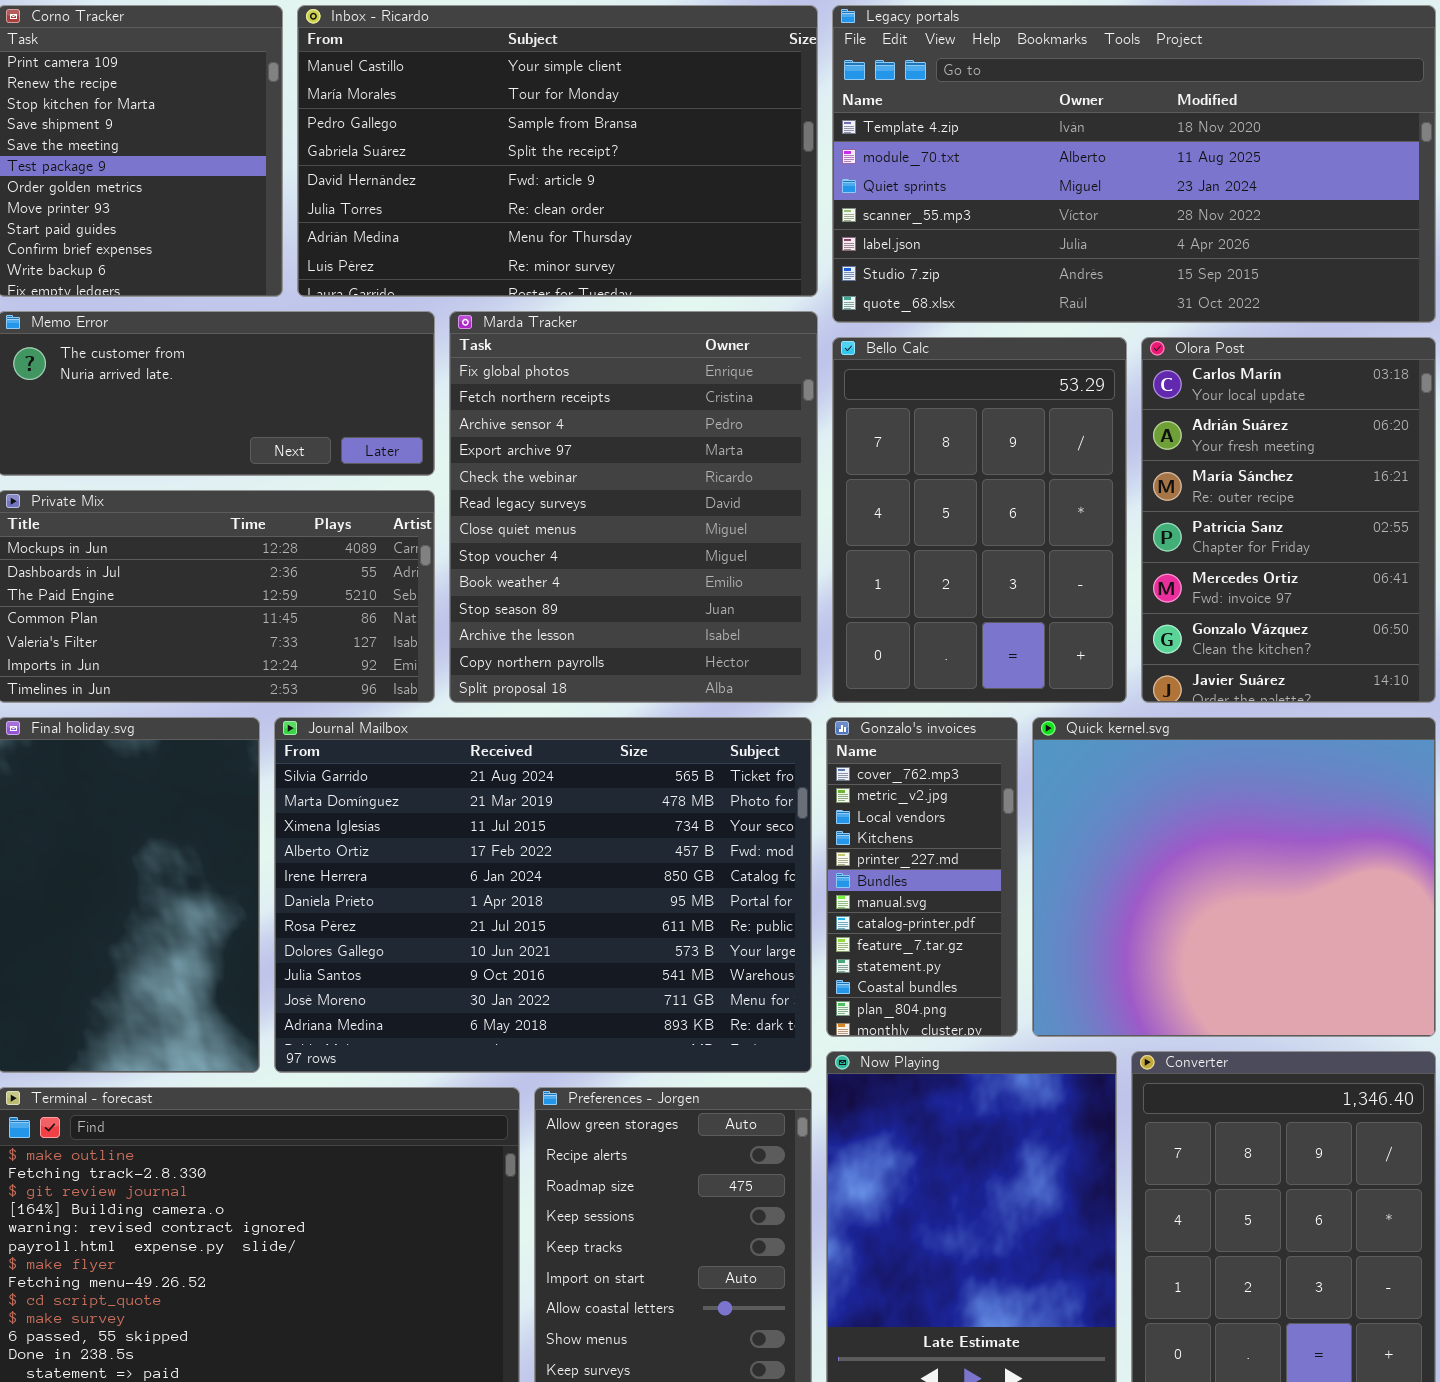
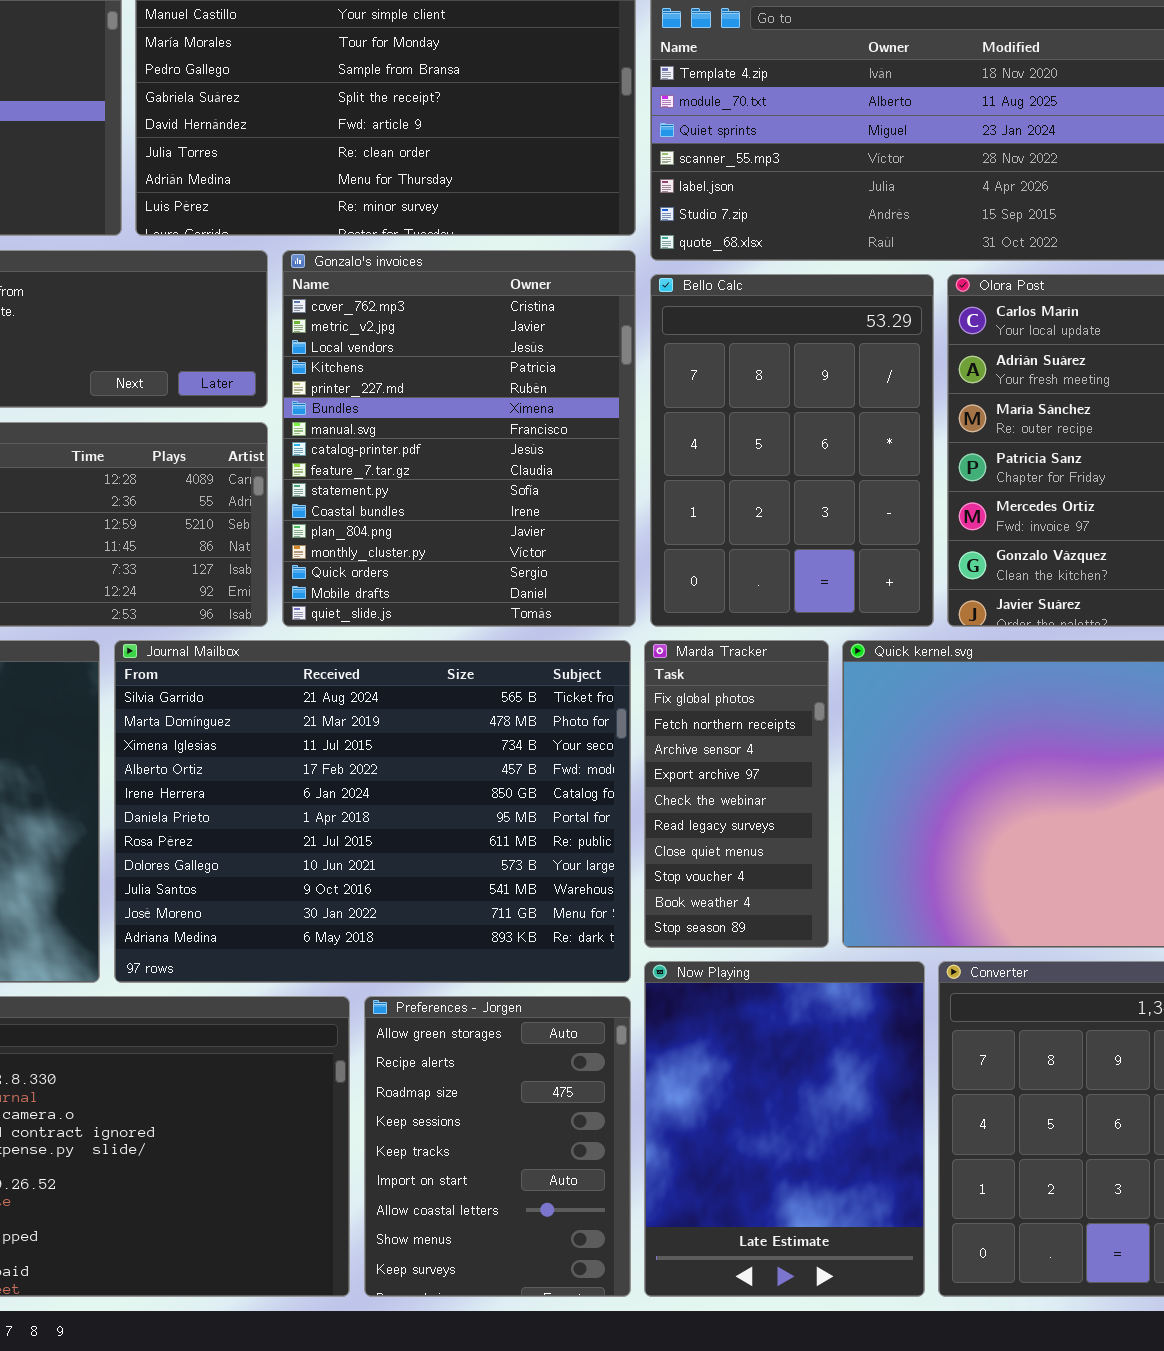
Marda Tracker: [449,311,818,703] -> [644,640,829,948], moved, resized
Gonzalo's invoices: [826,717,1018,1037] -> [282,250,636,627], moved, resized

